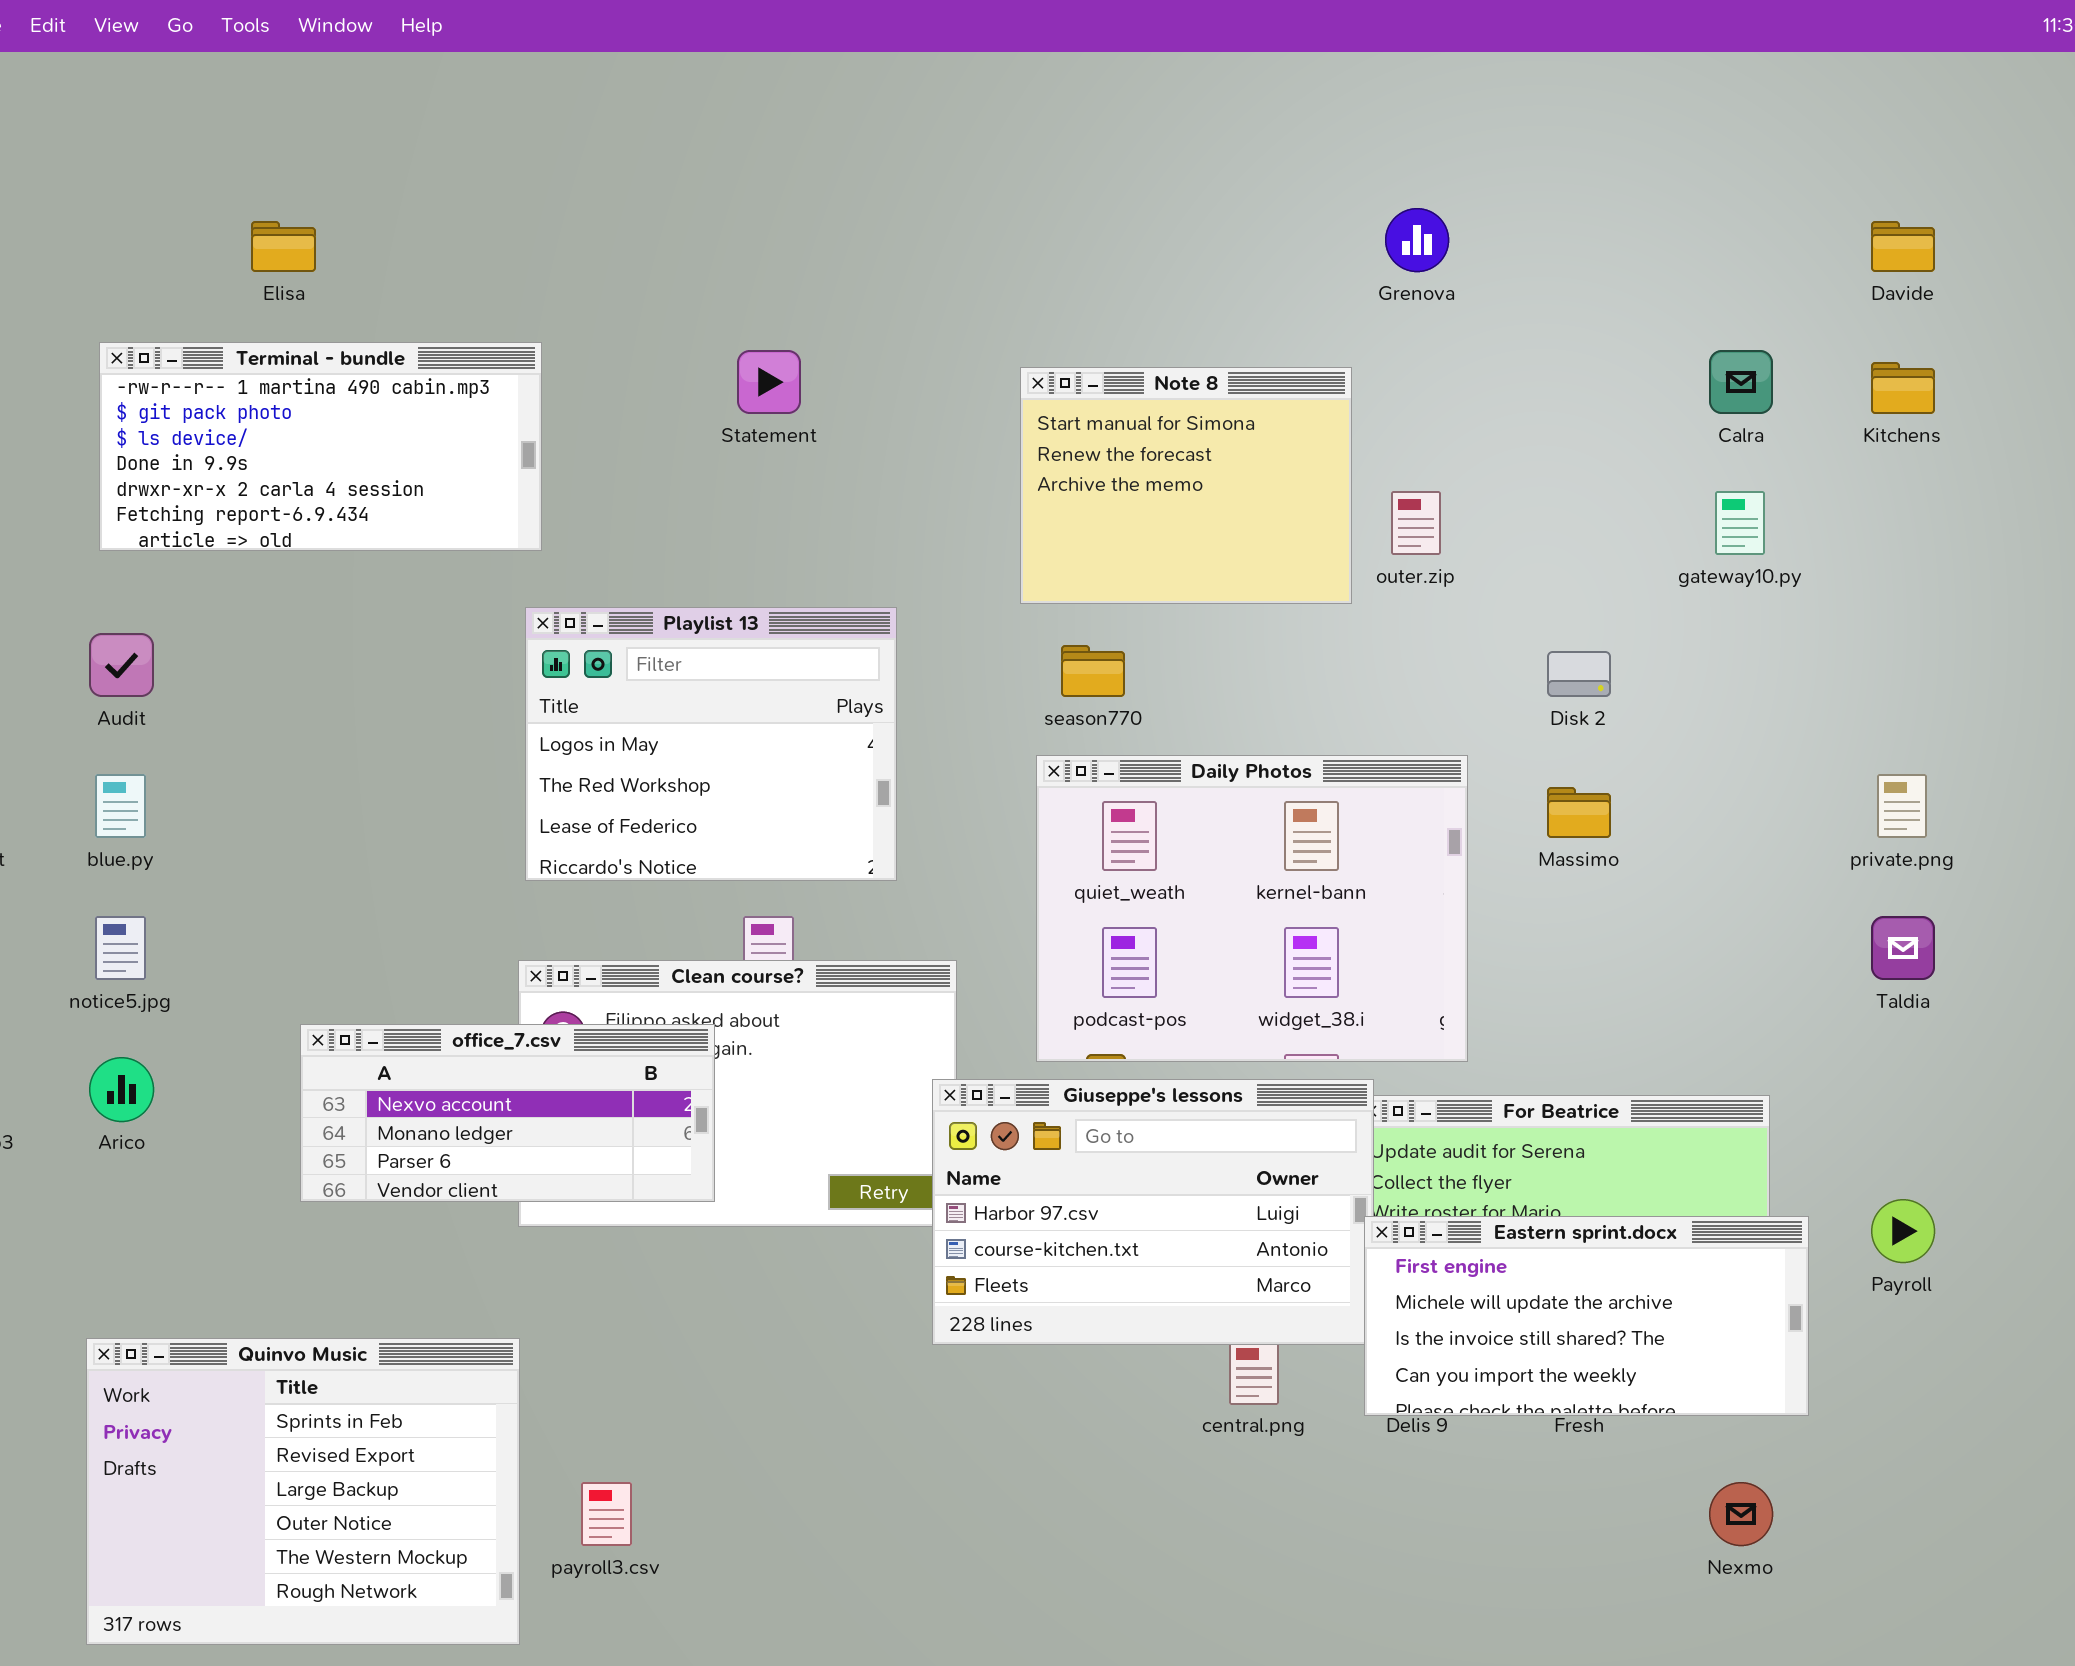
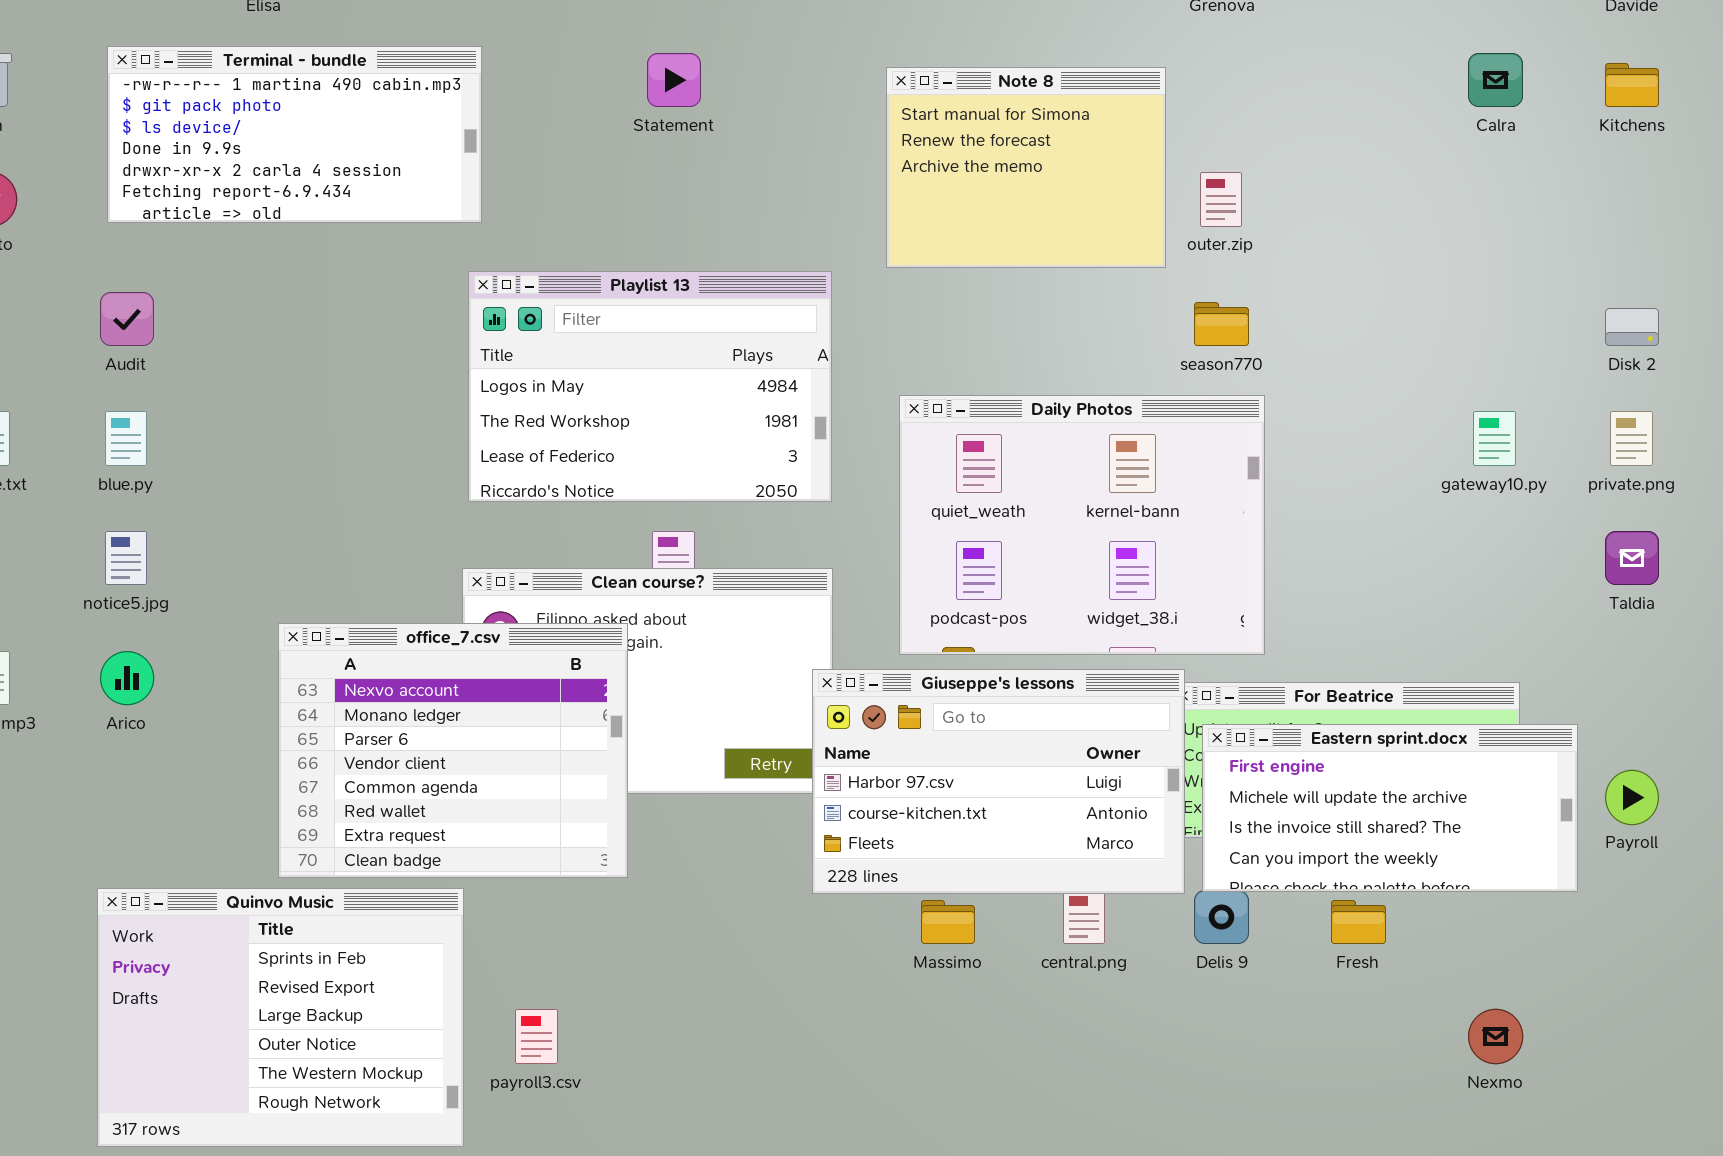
gateway10.py: [1715,491,1765,555] -> [1473,411,1516,466], moved
Playlist 13: [525,607,897,881] -> [468,271,832,502], resized
season770: [1061,645,1125,697] -> [1194,302,1249,346], moved
Disk 2: [1547,651,1611,697] -> [1605,308,1659,346], moved
Massimo: [1547,787,1611,838] -> [921,900,975,944], moved
office_7.csv: [300,1024,715,1202] -> [278,623,628,878], resized
Eastern sprint.docx: [1364,1216,1809,1416] -> [1202,724,1578,892], moved

